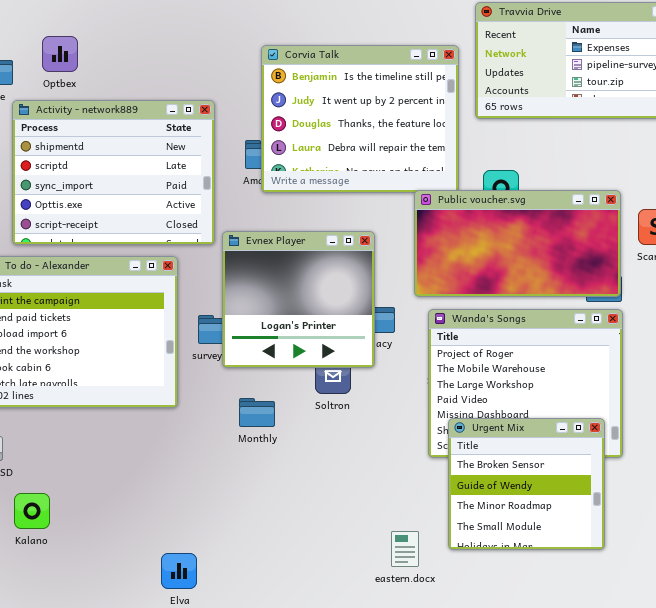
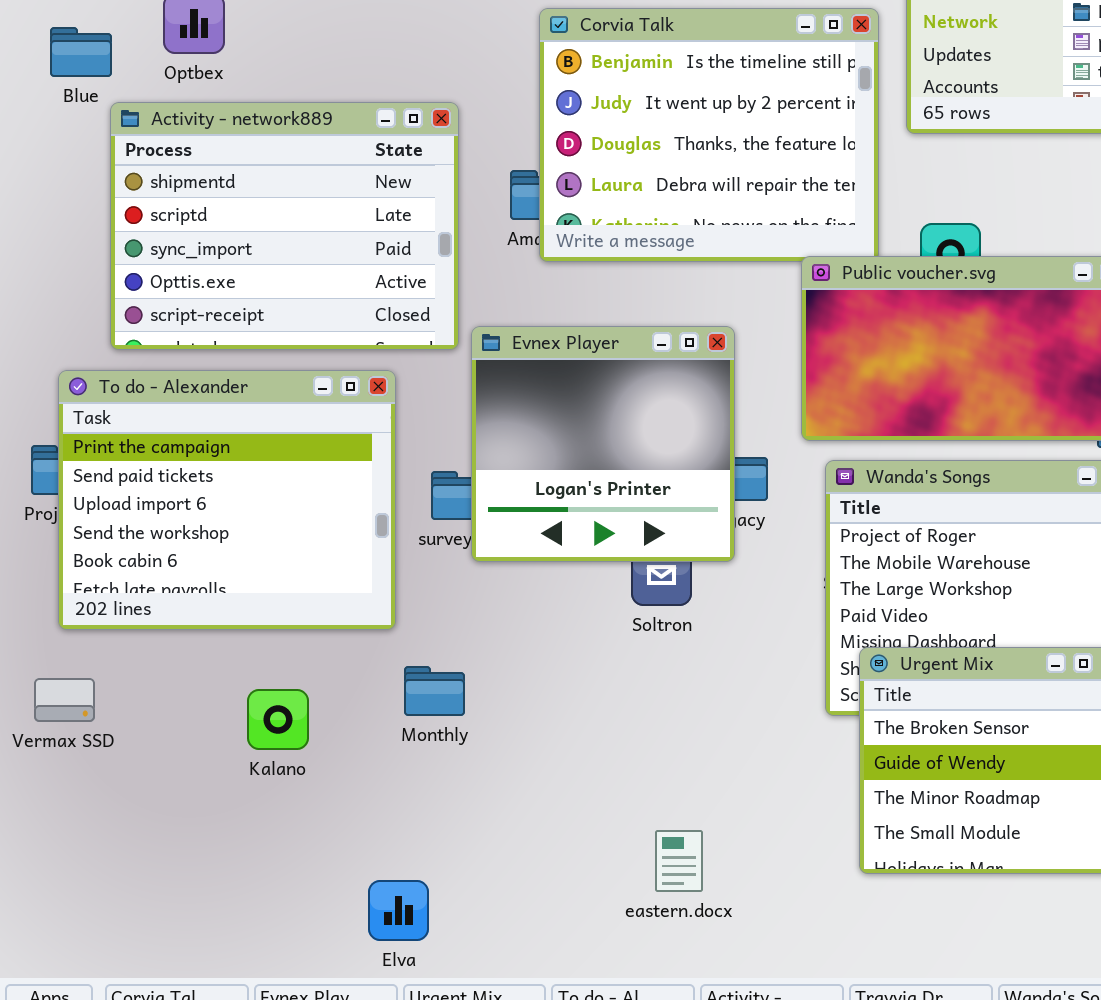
Monthly: [239,398,275,427] -> [404,666,465,716], moved
Kalano: [14,493,50,529] -> [247,689,309,750], moved
eastern.docx: [391,531,419,567] -> [655,830,703,892], moved

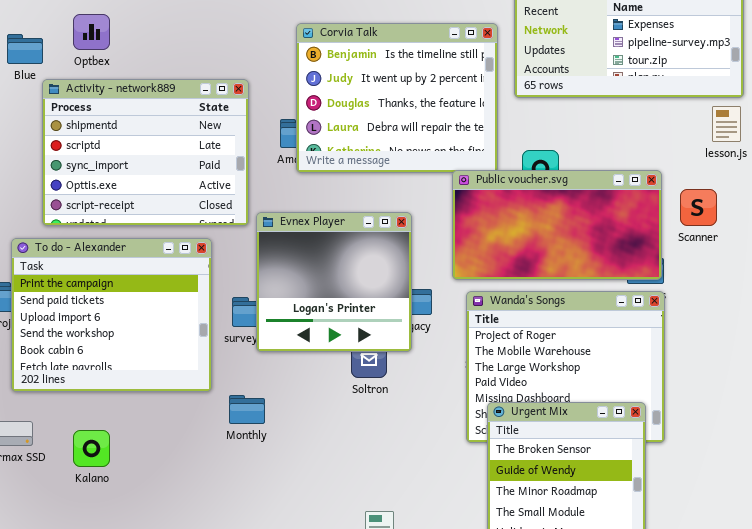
Monthly: [404,666,465,716] -> [229,395,265,424], moved
Kalano: [247,689,309,750] -> [73,430,110,467], moved

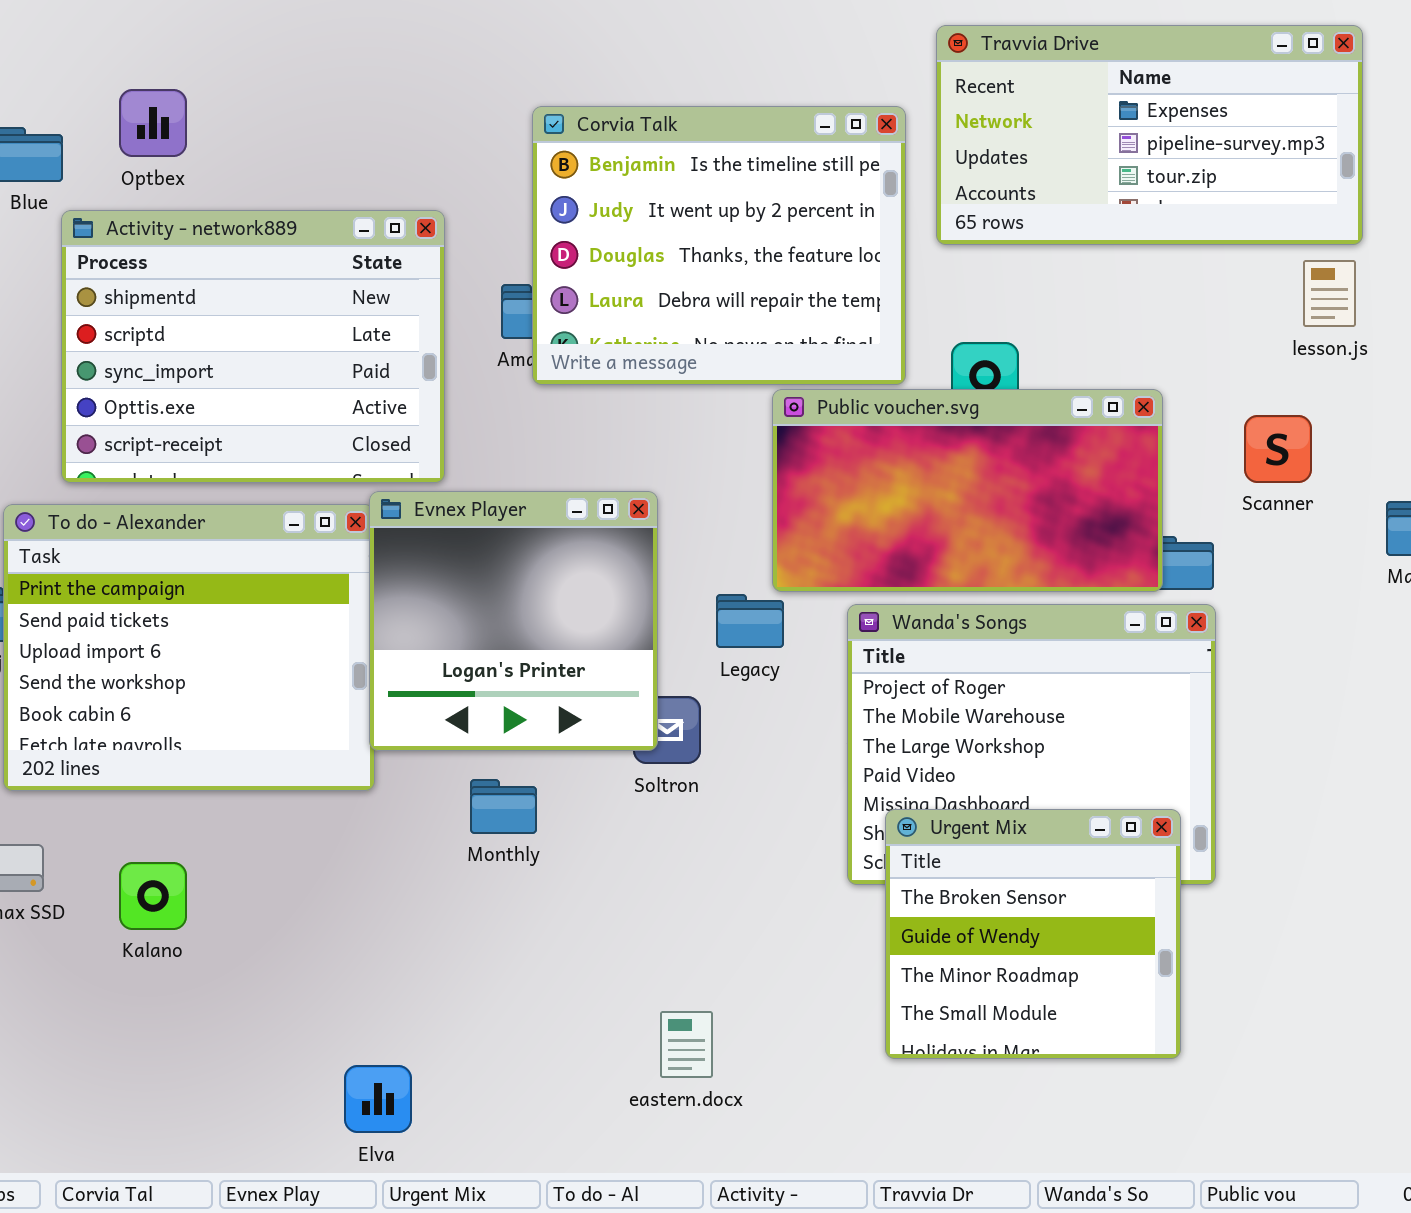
Public voucher.svg: [452,170,662,280] -> [772,389,1163,592], moved
Evnex Player: [256,212,412,352] -> [369,491,658,751], moved
Monthly: [229,395,265,424] -> [470,779,537,834], moved

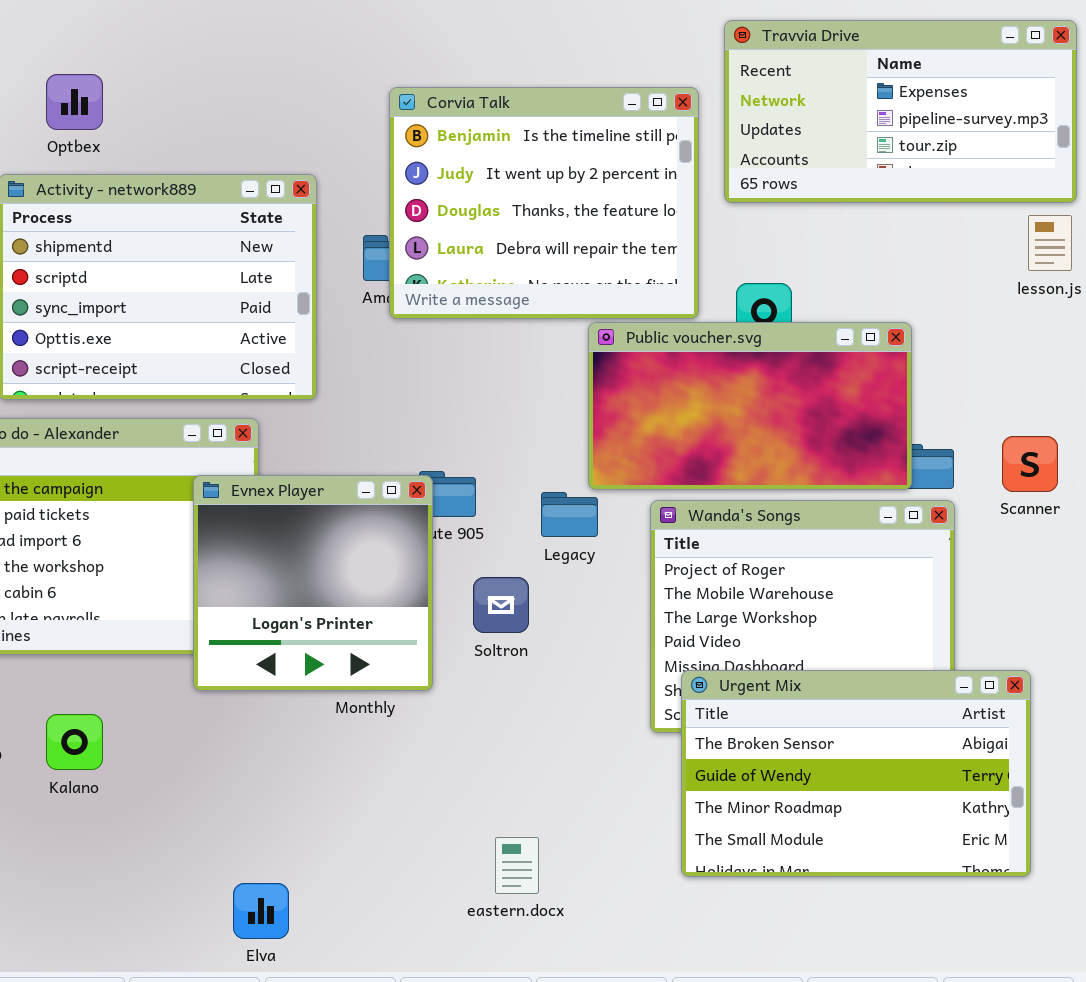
Scanner: [1244,415,1312,483] -> [1002,436,1058,492], moved
Evnex Player: [369,491,658,751] -> [193,475,433,691], moved
Urgent Mix: [885,809,1181,1059] -> [681,670,1031,877], resized

